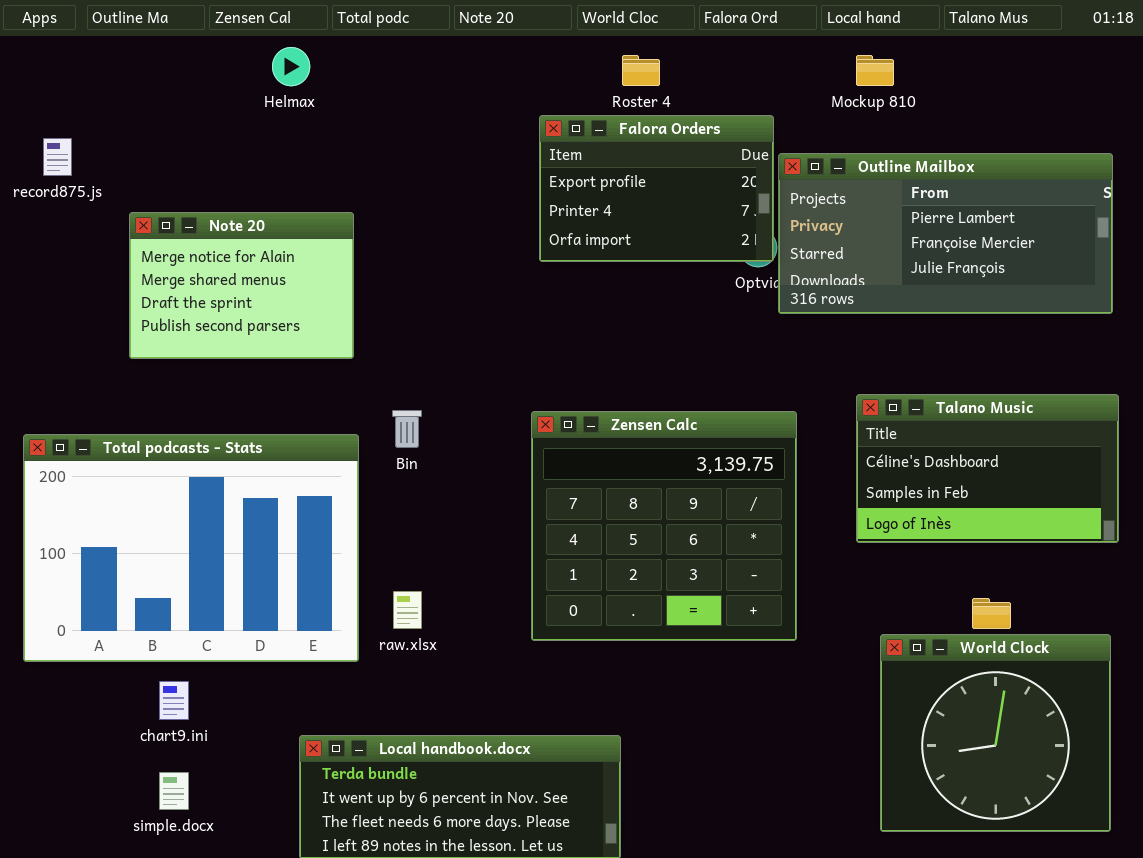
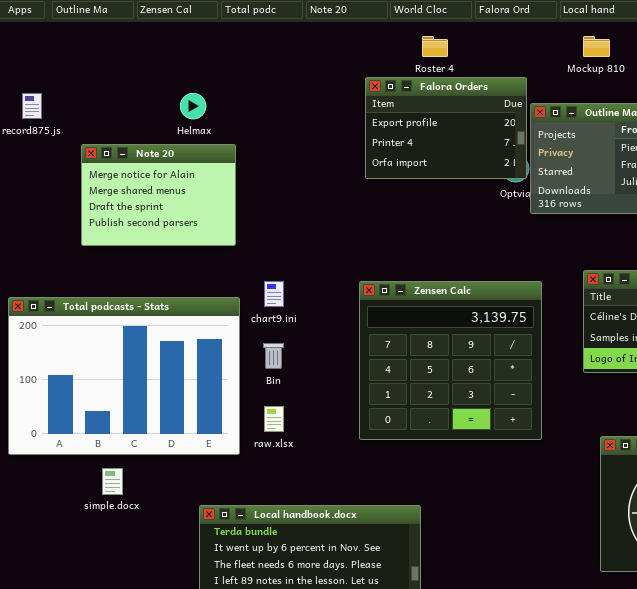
Helmax: [272,47,310,86] -> [180,93,206,119], moved
Bin: [392,410,422,448] -> [263,343,284,369], moved
chart9.ini: [159,681,189,720] -> [264,281,284,307], moved
simple.docx: [159,772,189,810] -> [102,468,123,495], moved

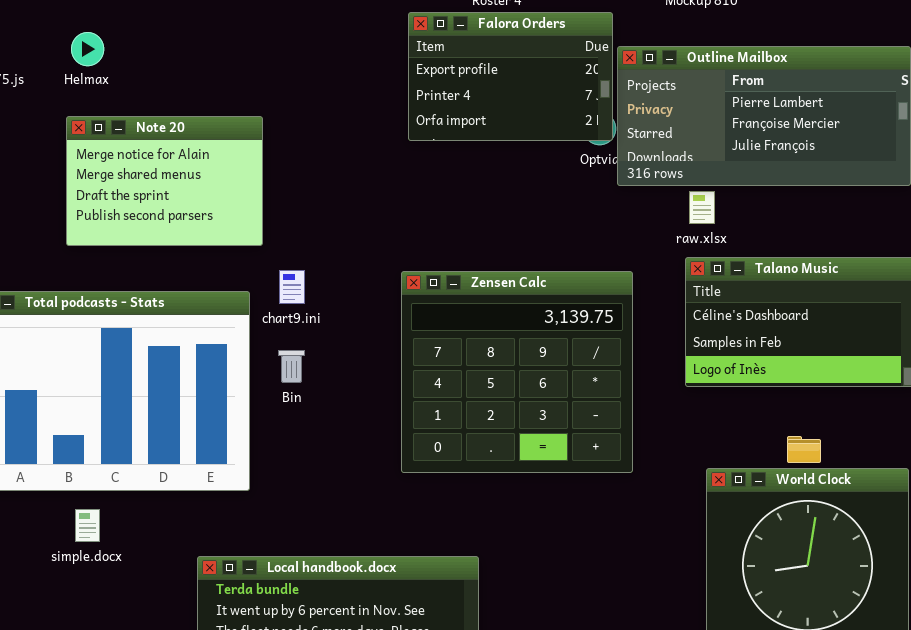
Helmax: [180,93,206,119] -> [71,32,104,66], moved
Note 20: [81,144,236,246] -> [66,116,263,246], moved
raw.xlsx: [264,406,284,432] -> [689,191,715,224], moved

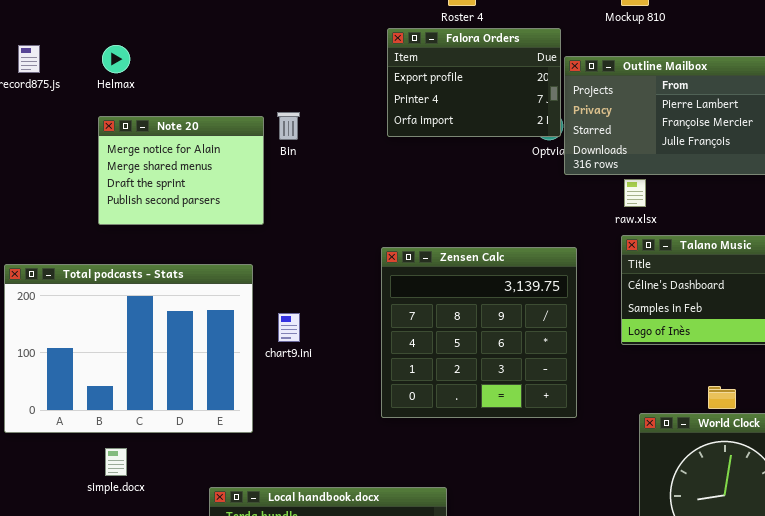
chart9.ini: [279,270,305,304] -> [278,313,300,342], moved
Bin: [278,350,305,383] -> [277,112,300,140], moved

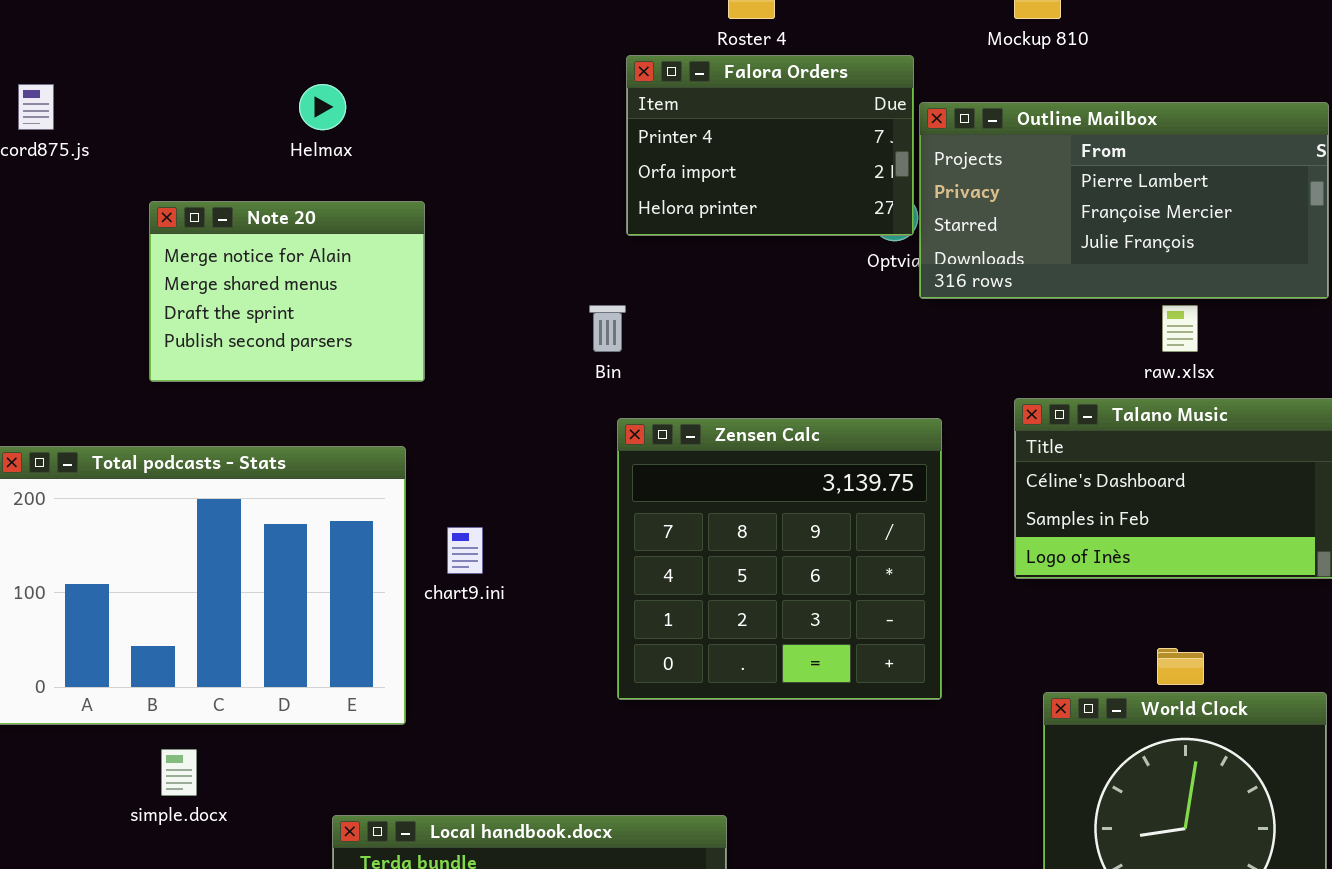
Falora Orders: [387,28,561,137] -> [626,55,914,236], scrolled down 1 row
Helmax: [102,45,130,73] -> [299,84,346,130], moved
Bin: [277,112,300,140] -> [589,305,626,352], moved
raw.xlsx: [624,179,646,207] -> [1162,305,1198,352], moved

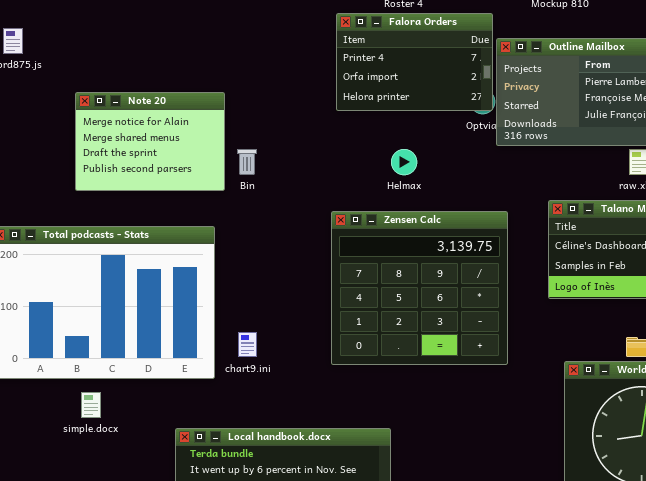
Helmax: [299,84,346,130] -> [391,149,417,175], moved
Bin: [589,305,626,352] -> [237,149,257,175], moved
chart9.ini: [447,527,483,574] -> [238,332,257,357], moved

